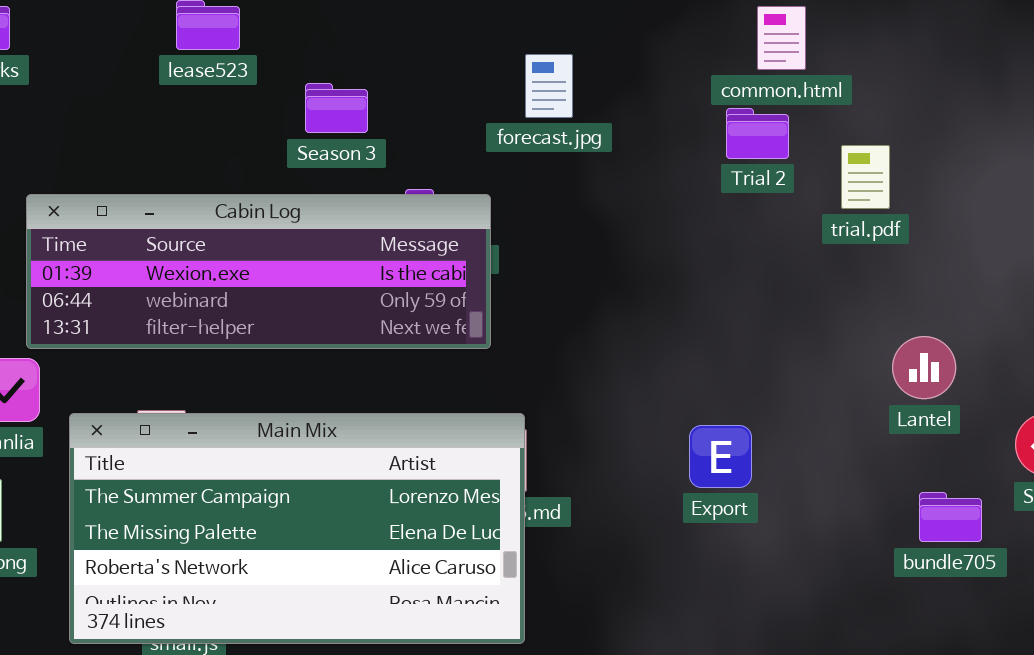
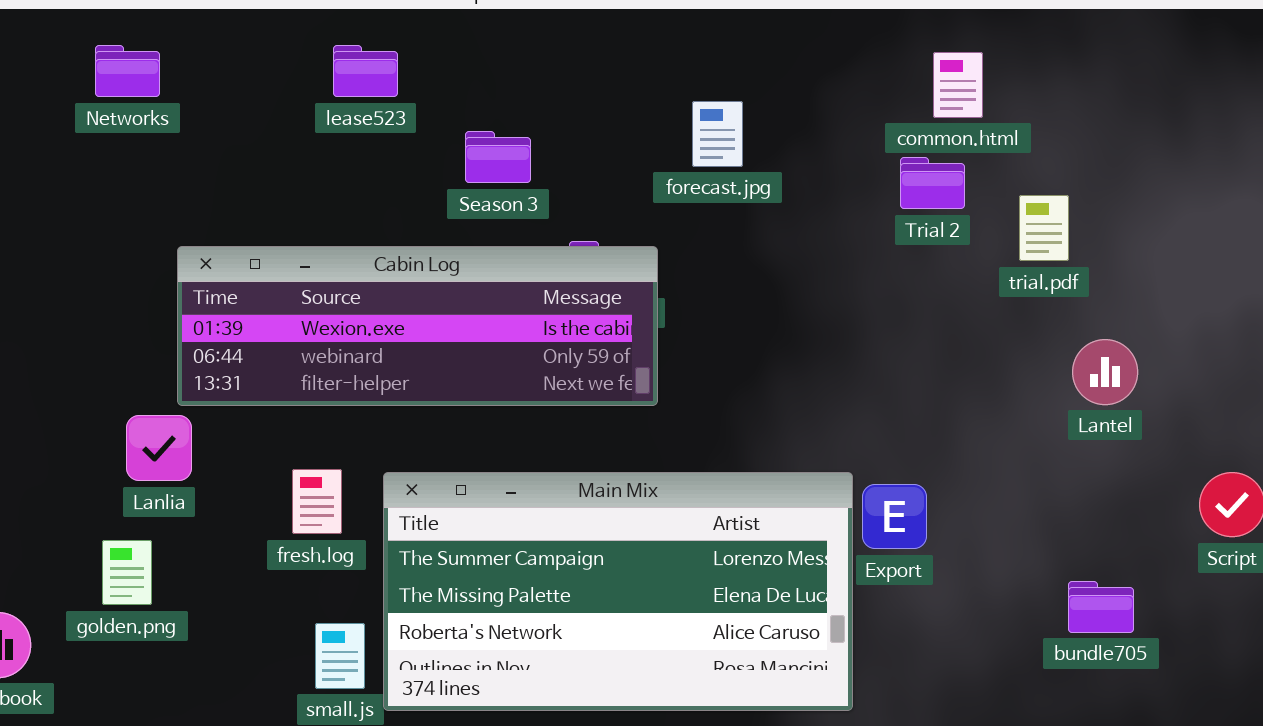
Lantel: [892,336,956,399] -> [1072,339,1138,405], moved
Main Mix: [69,413,525,644] -> [383,472,853,711], moved
bundle705: [919,492,982,542] -> [1068,581,1134,633], moved

